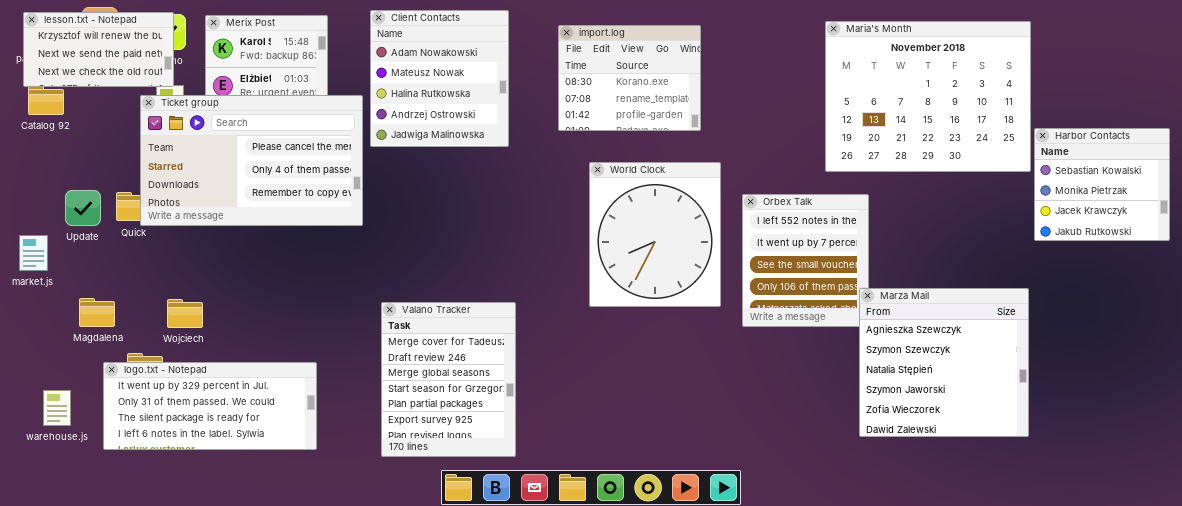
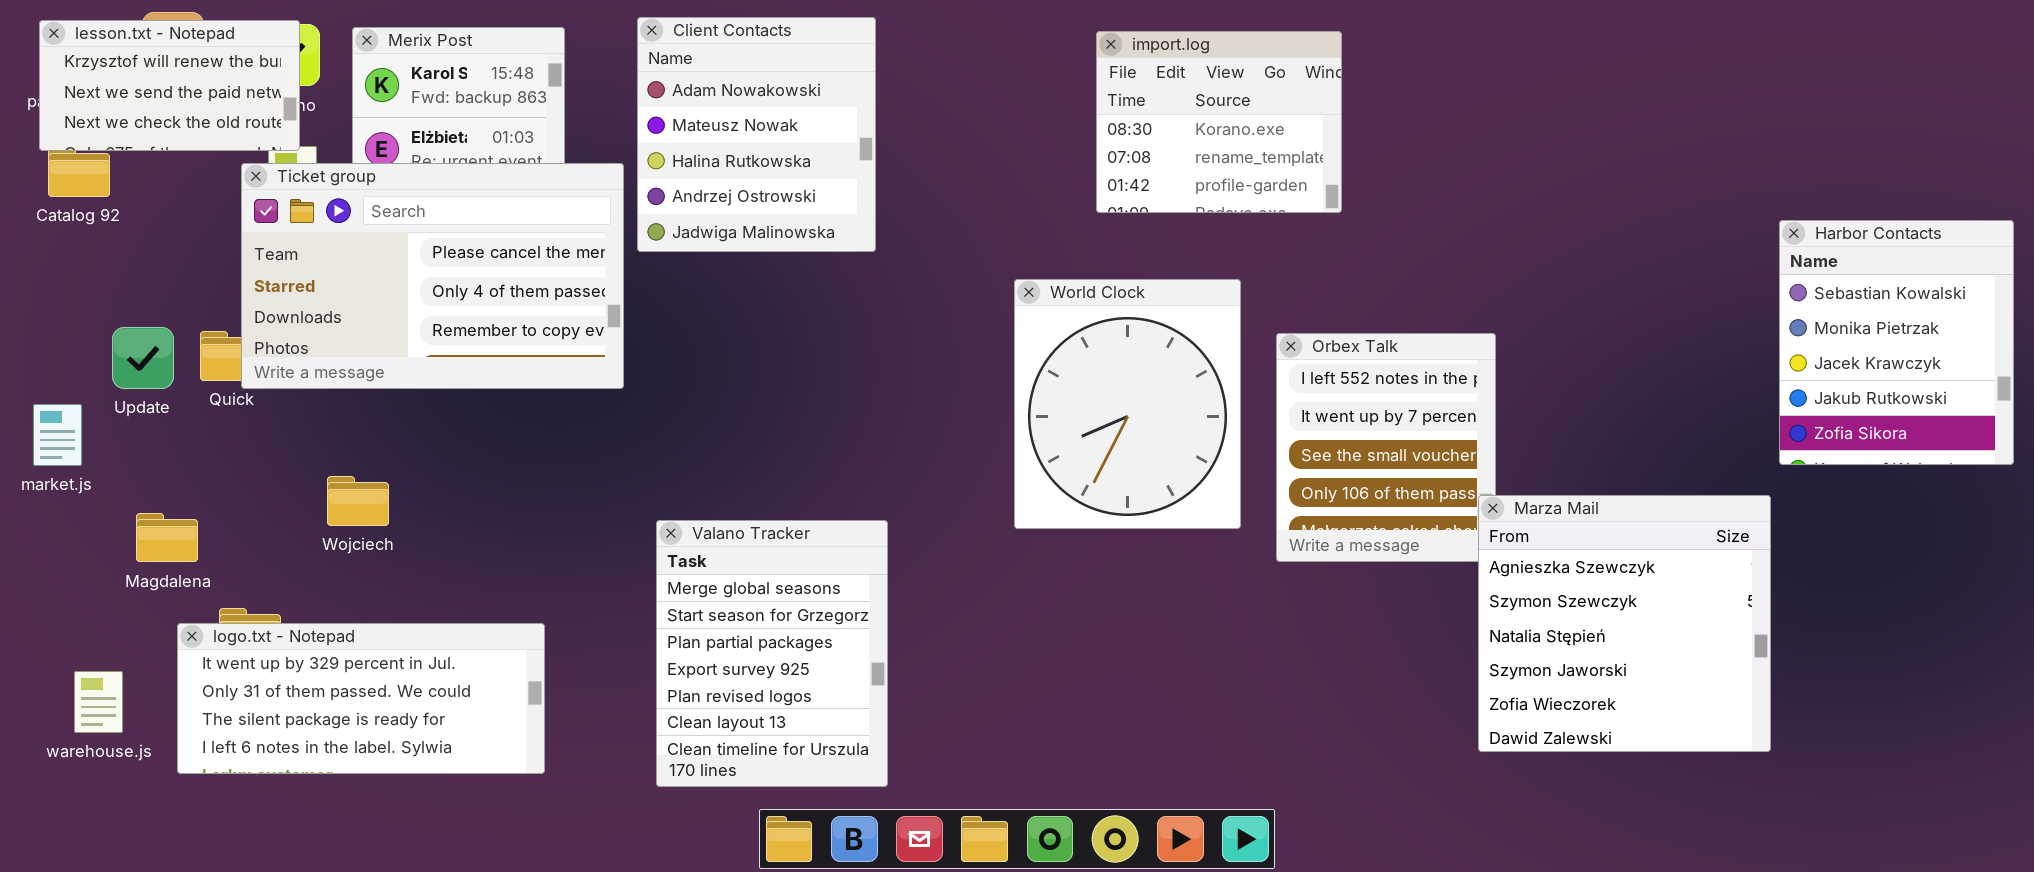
Maria's Month: [825,21,1031,172] -> none, closed
import.log: [558,25,701,131] -> [1096,31,1342,213], moved
Harbor Contacts: [1034,128,1170,241] -> [1779,220,2014,465], resized
Wojciech: [167,299,203,328] -> [327,476,389,526], moved
Valano Tracker: [381,302,516,457] -> [656,520,888,787], scrolled down 2 rows

